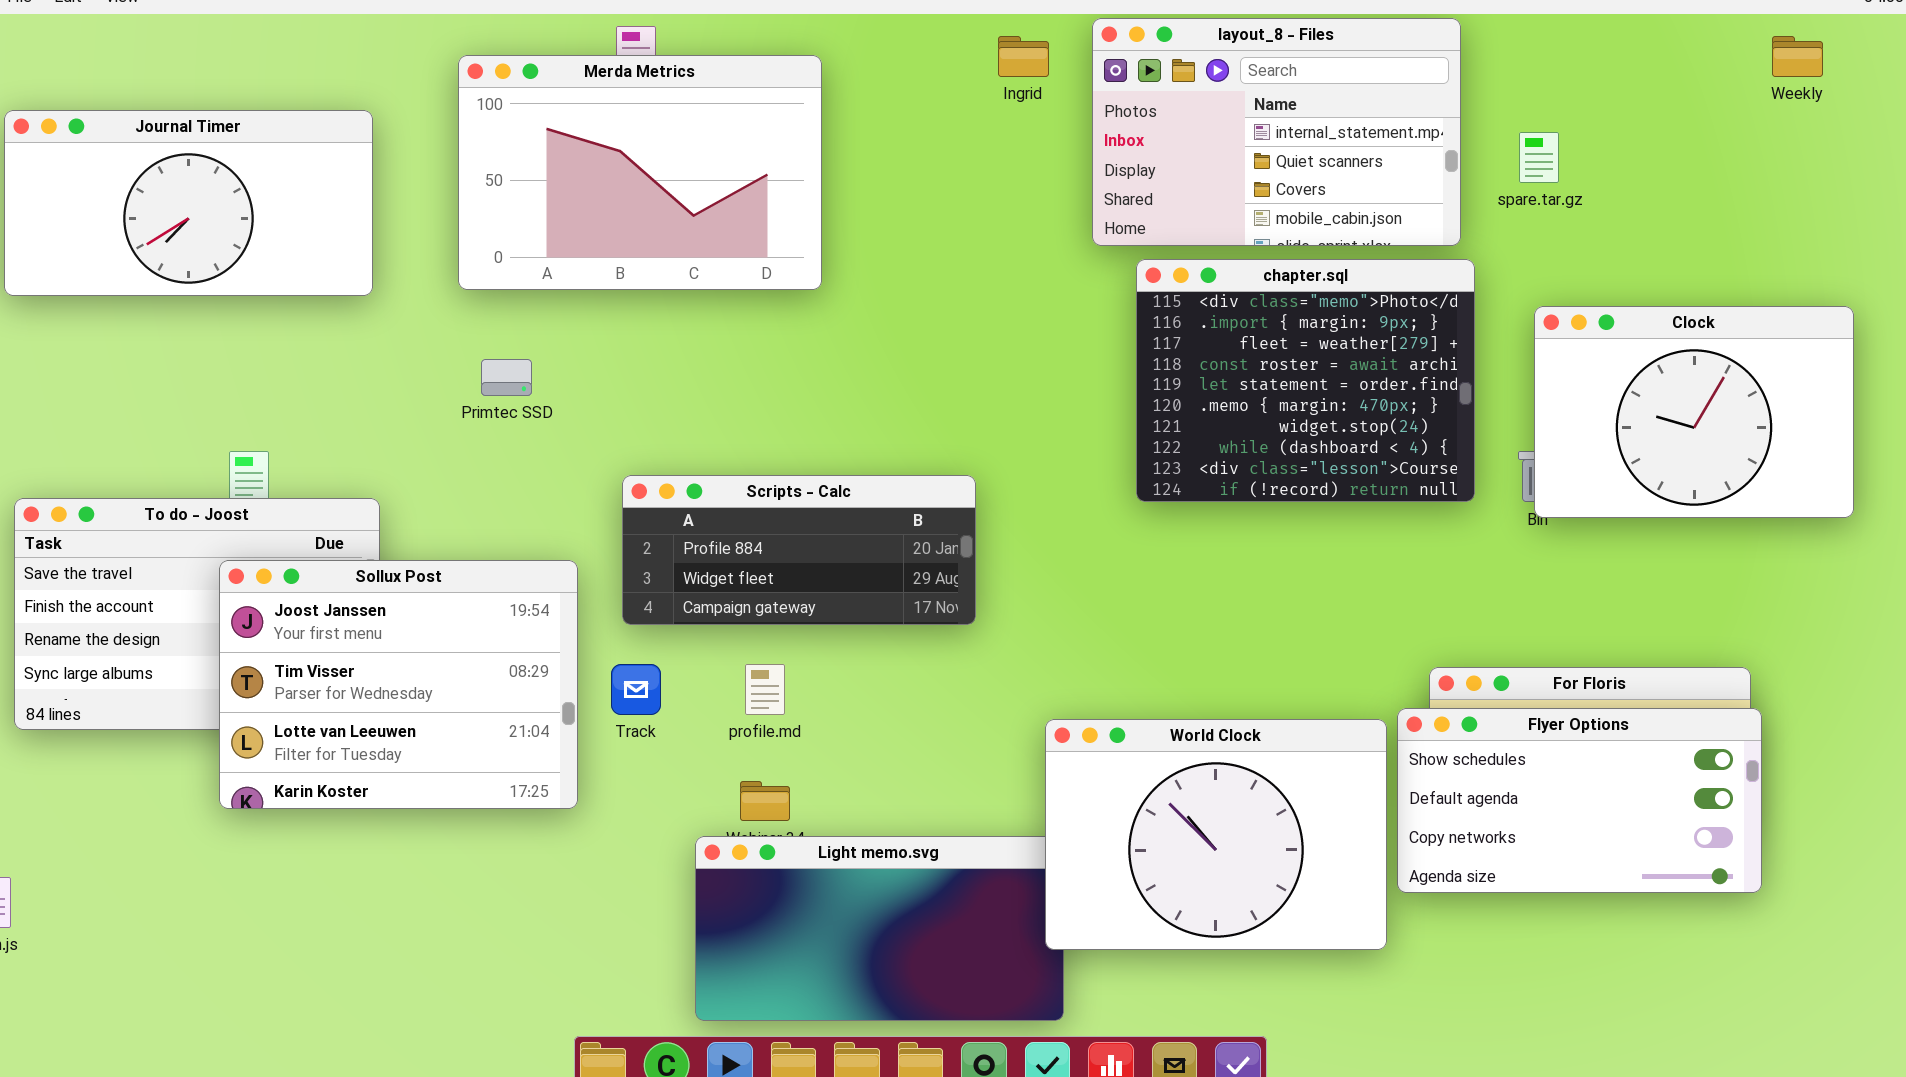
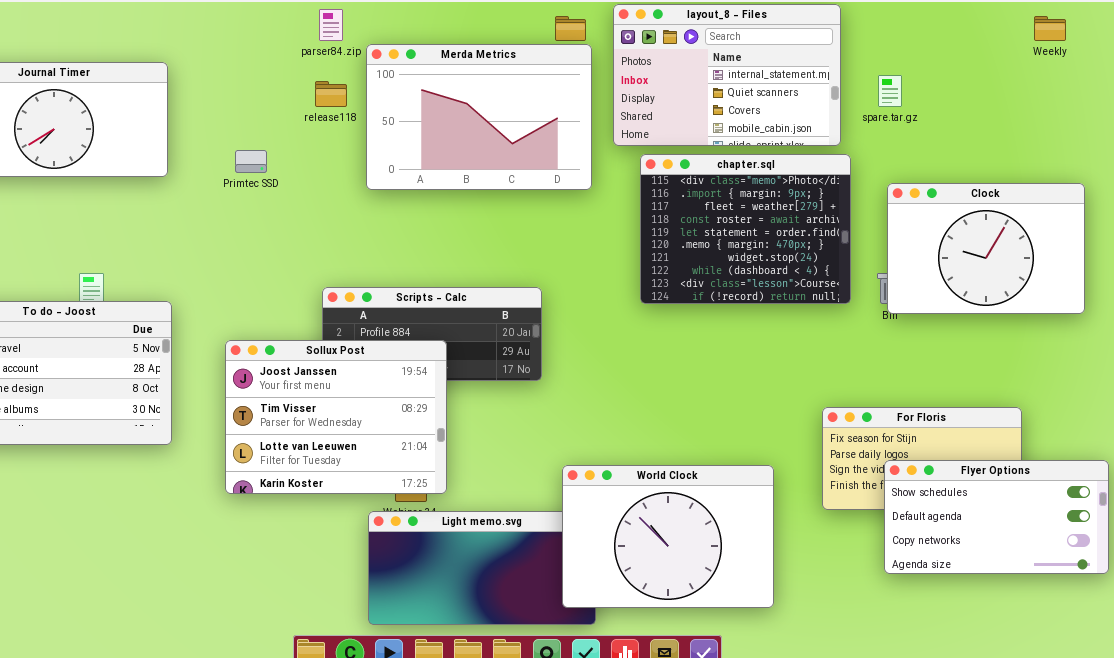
Merda Metrics: [458,55,822,290] -> [366,44,592,190], moved
Primtec SSD: [481,359,532,396] -> [235,150,267,173], moved
Sollux Post: [219,560,578,809] -> [225,340,447,494], moved
Flyer Options: [1397,708,1762,893] -> [884,460,1109,574], moved
World Clock: [1045,719,1387,950] -> [562,465,774,608], moved

